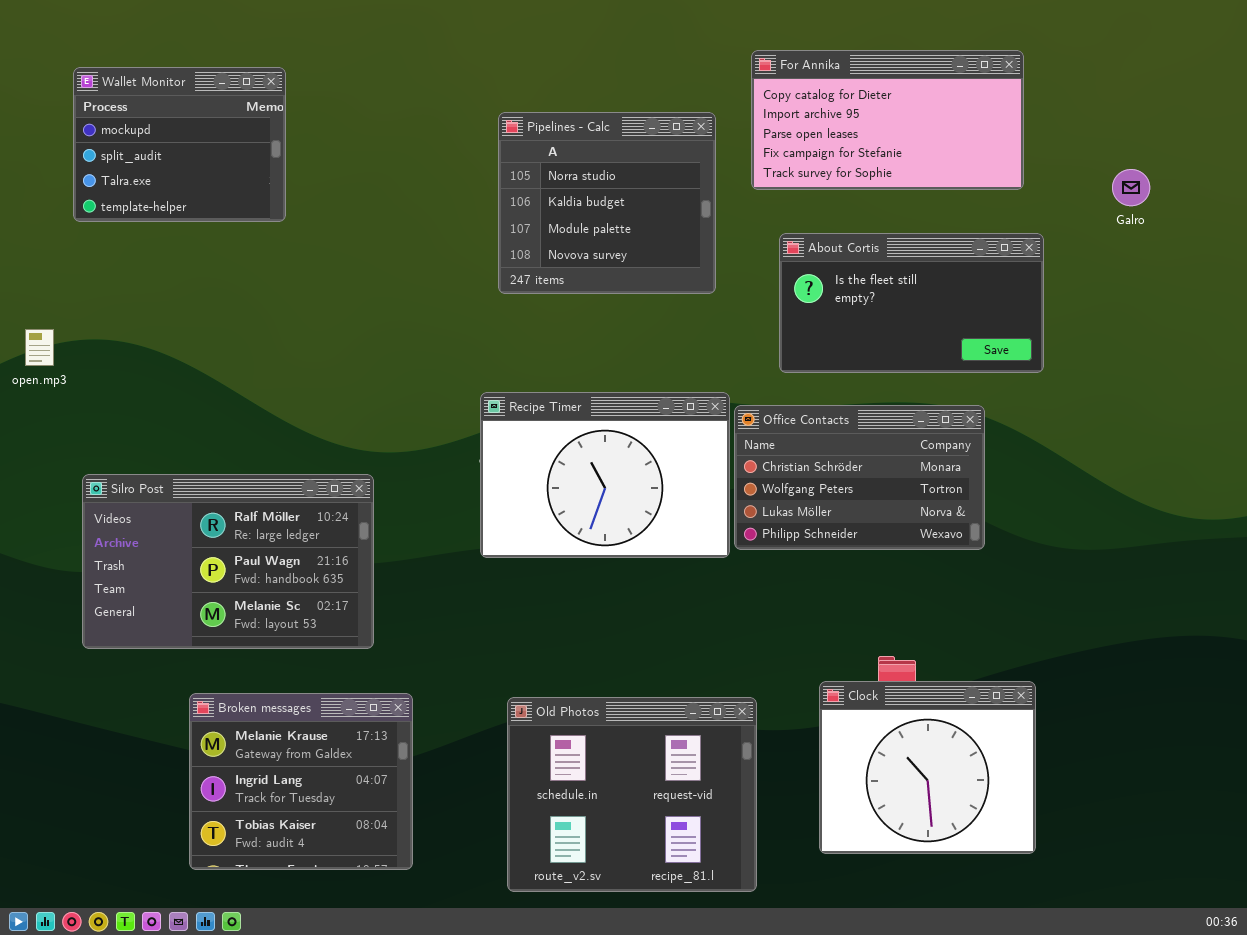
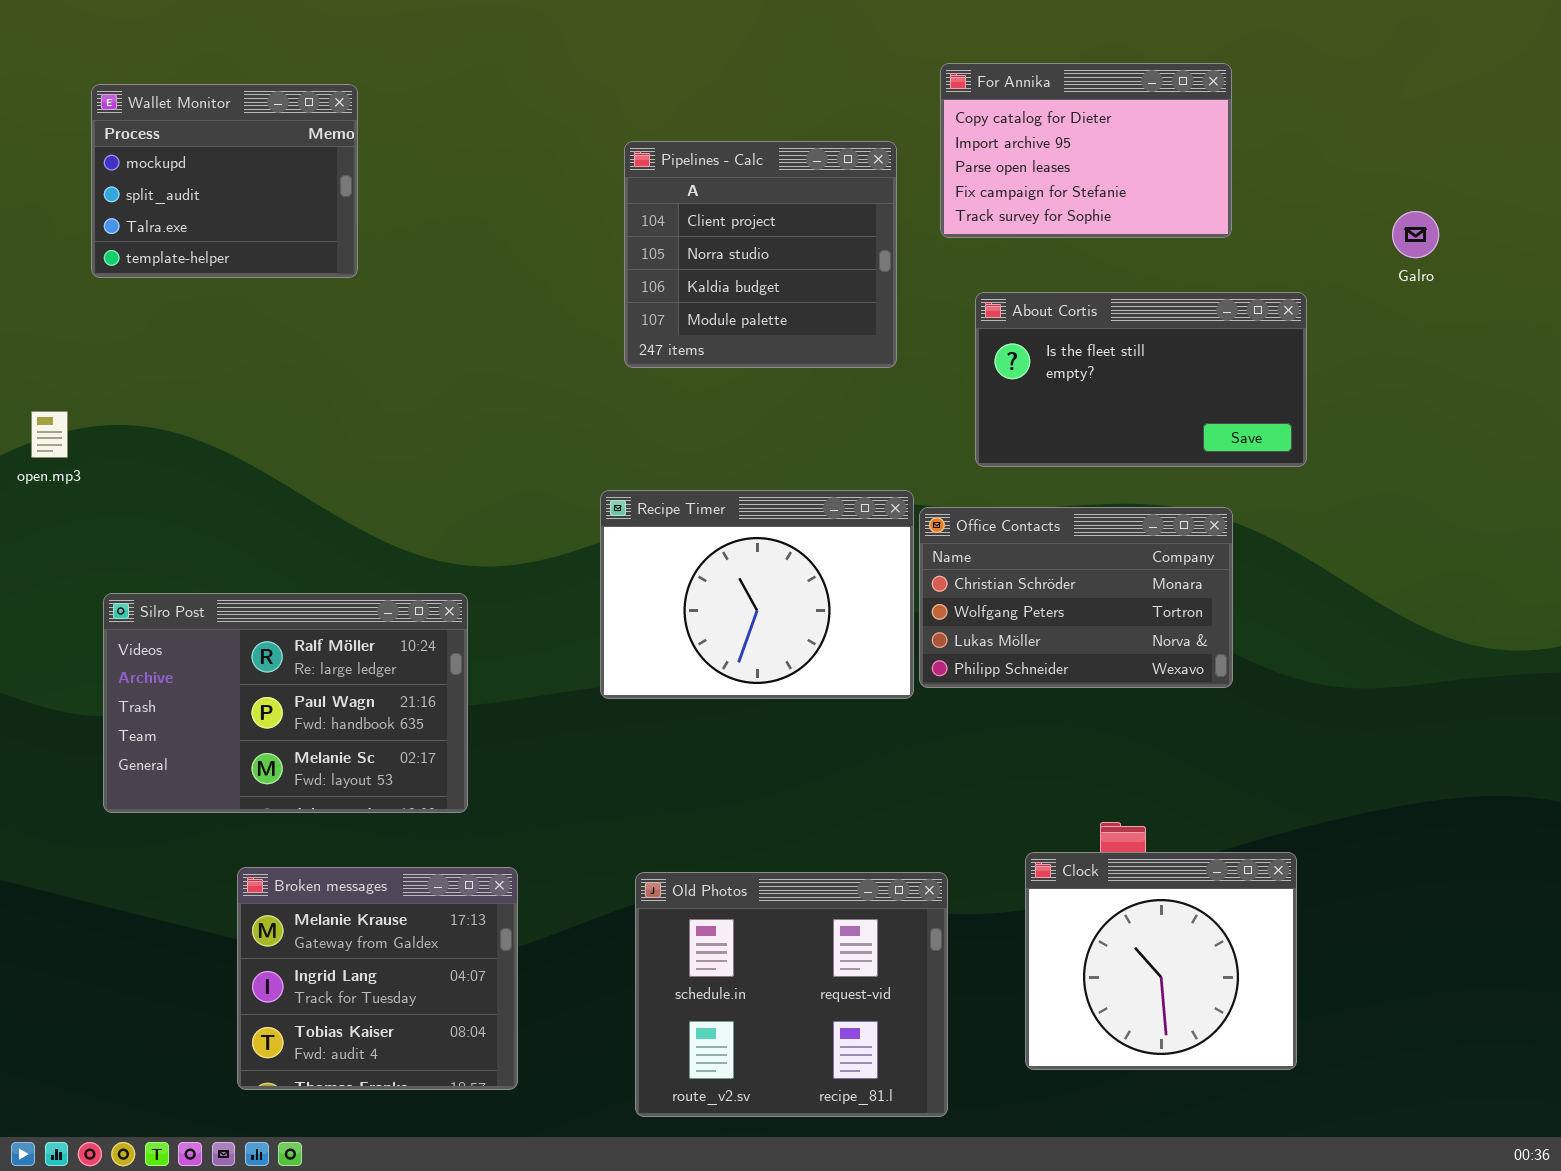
For Annika: [751,50,1024,190] -> [940,63,1232,238], resized
Pipelines - Calc: [498,112,716,294] -> [624,141,897,368], scrolled up 1 row

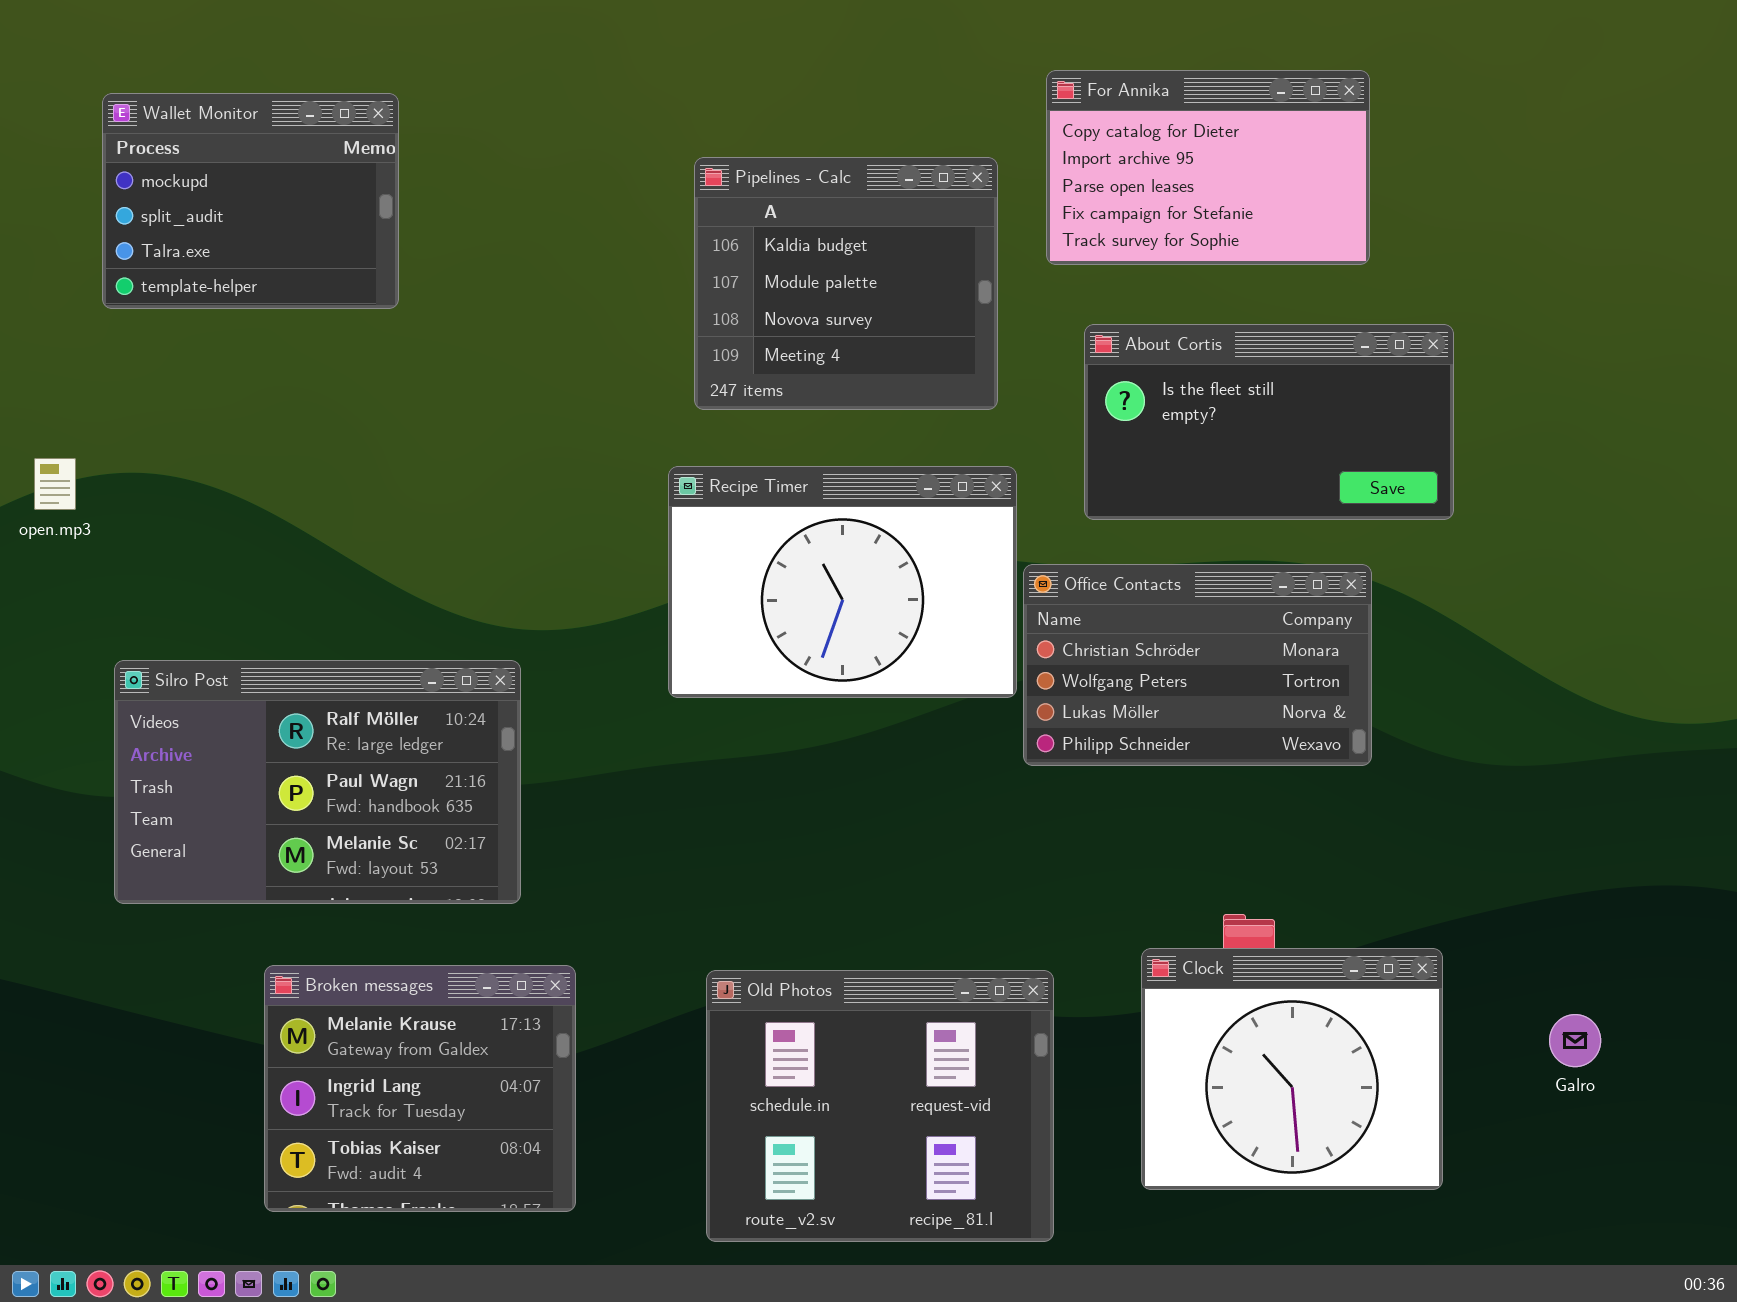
Pipelines - Calc: [624,141,897,368] -> [694,157,998,410], scrolled down 2 rows
Galro: [1392,211,1439,258] -> [1549,1014,1601,1067], moved
Recipe Timer: [600,490,914,699] -> [668,466,1017,698], moved

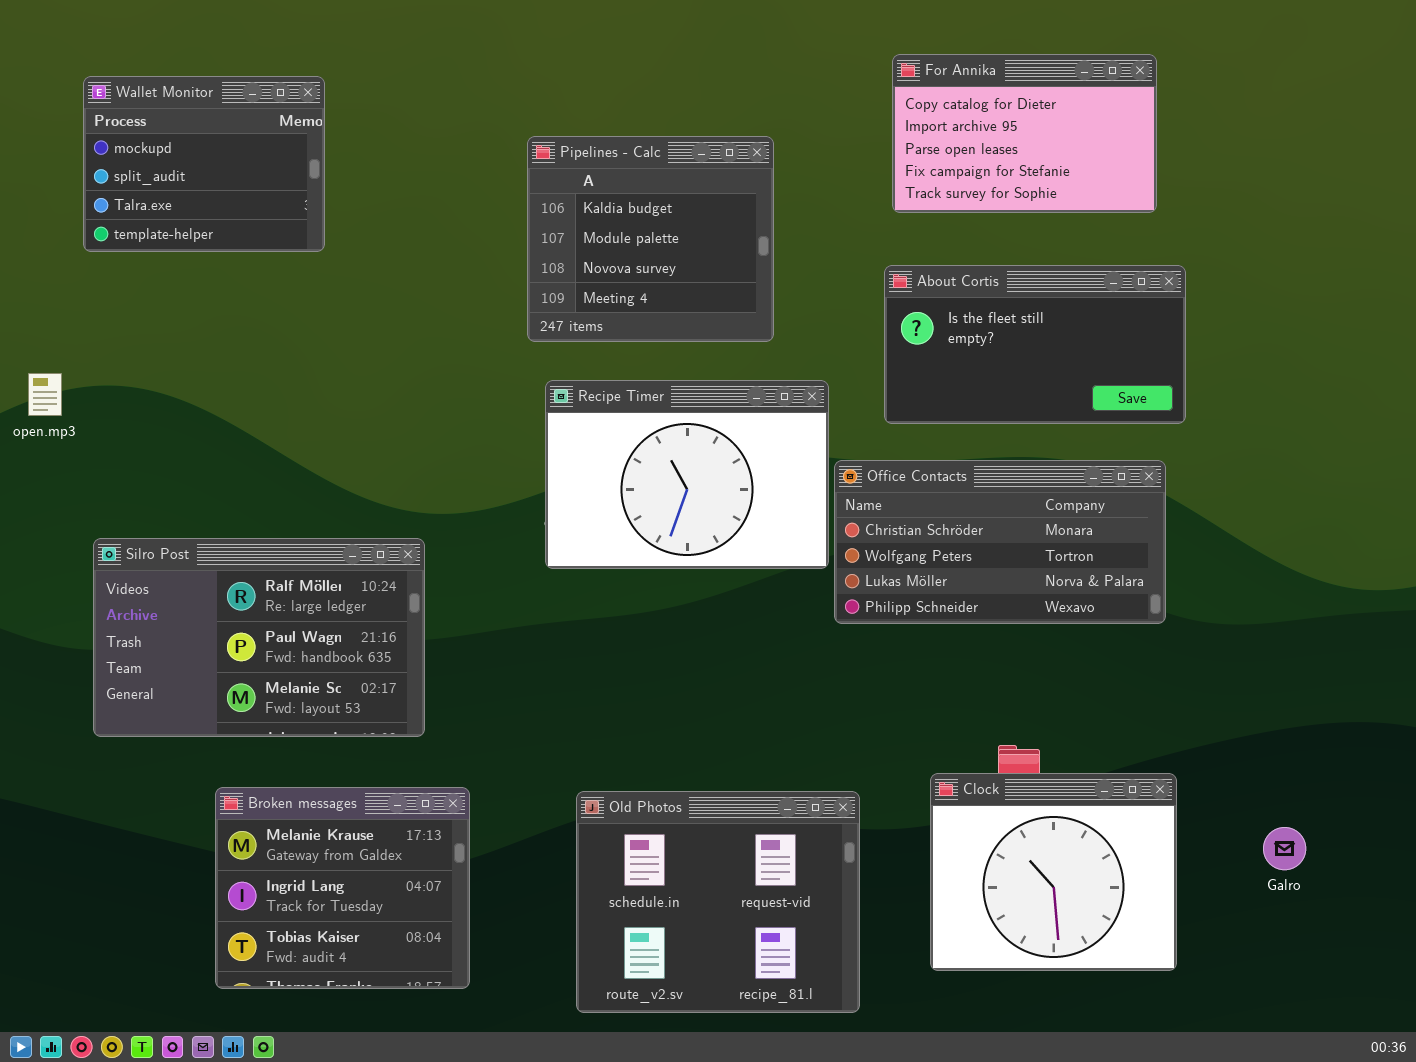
For Annika: [1046,70,1370,265] -> [892,54,1157,213], moved
Pipelines - Calc: [694,157,998,410] -> [527,136,774,342], moved
Office Contacts: [1023,564,1372,766] -> [834,460,1166,624], resized

